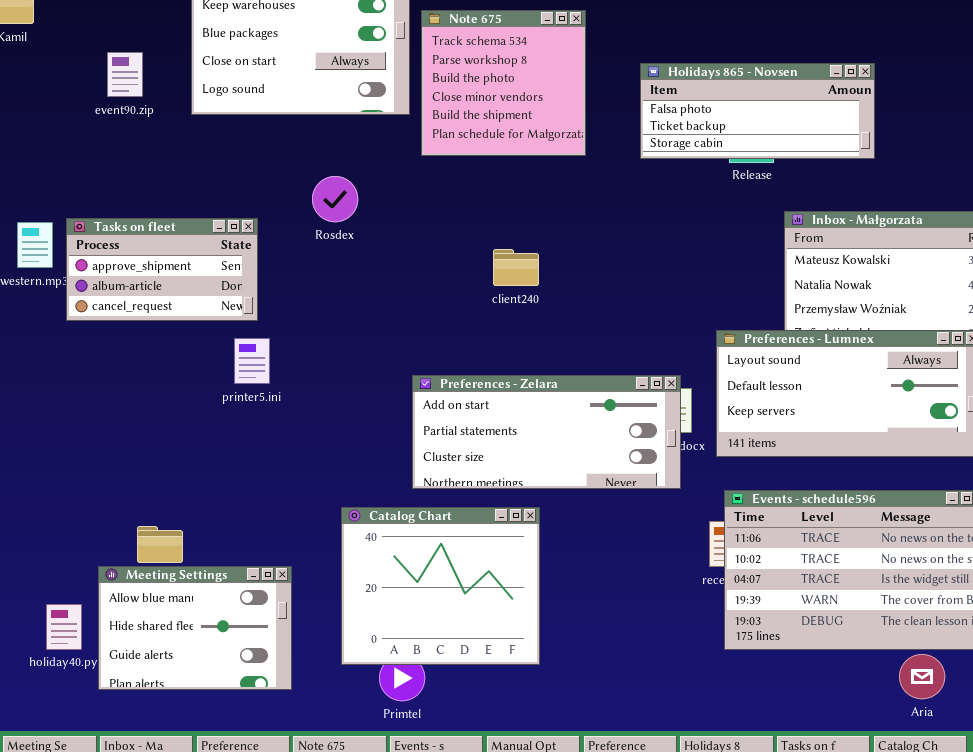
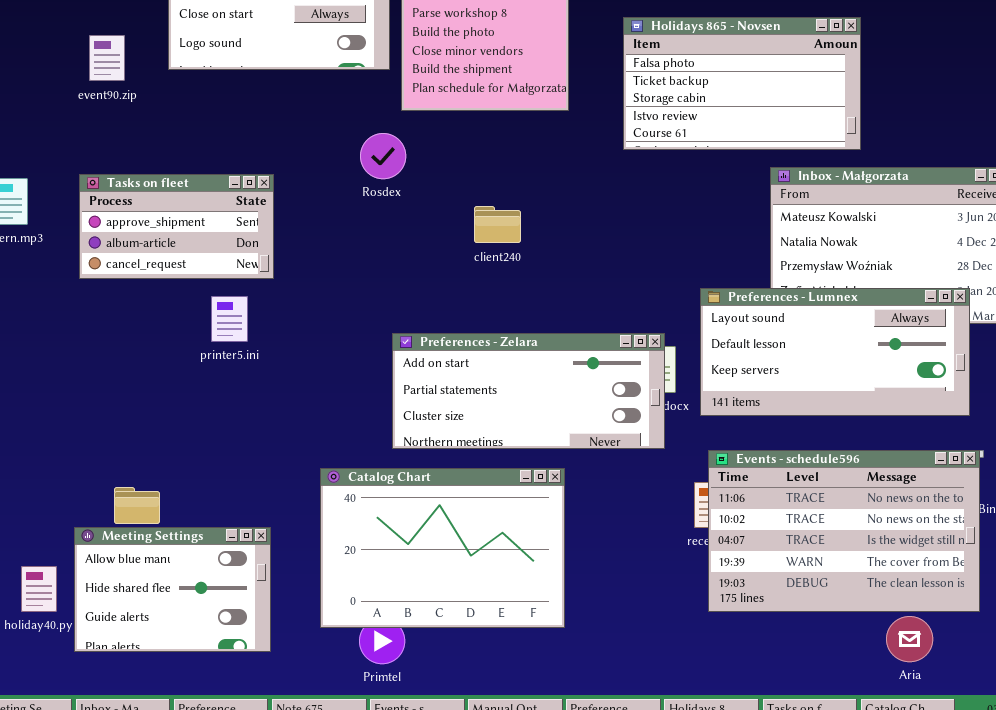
event90.zip: [107,52,143,97] -> [89,35,125,81], moved
Holidays 865 - Novsen: [640,63,875,159] -> [623,17,861,150], resized
Rosdex: [312,176,358,222] -> [360,133,406,179], moved
Tasks on fleet: [66,218,258,321] -> [79,174,274,279], moved
Catalog Chart: [341,507,540,665] -> [320,468,565,628], resized

